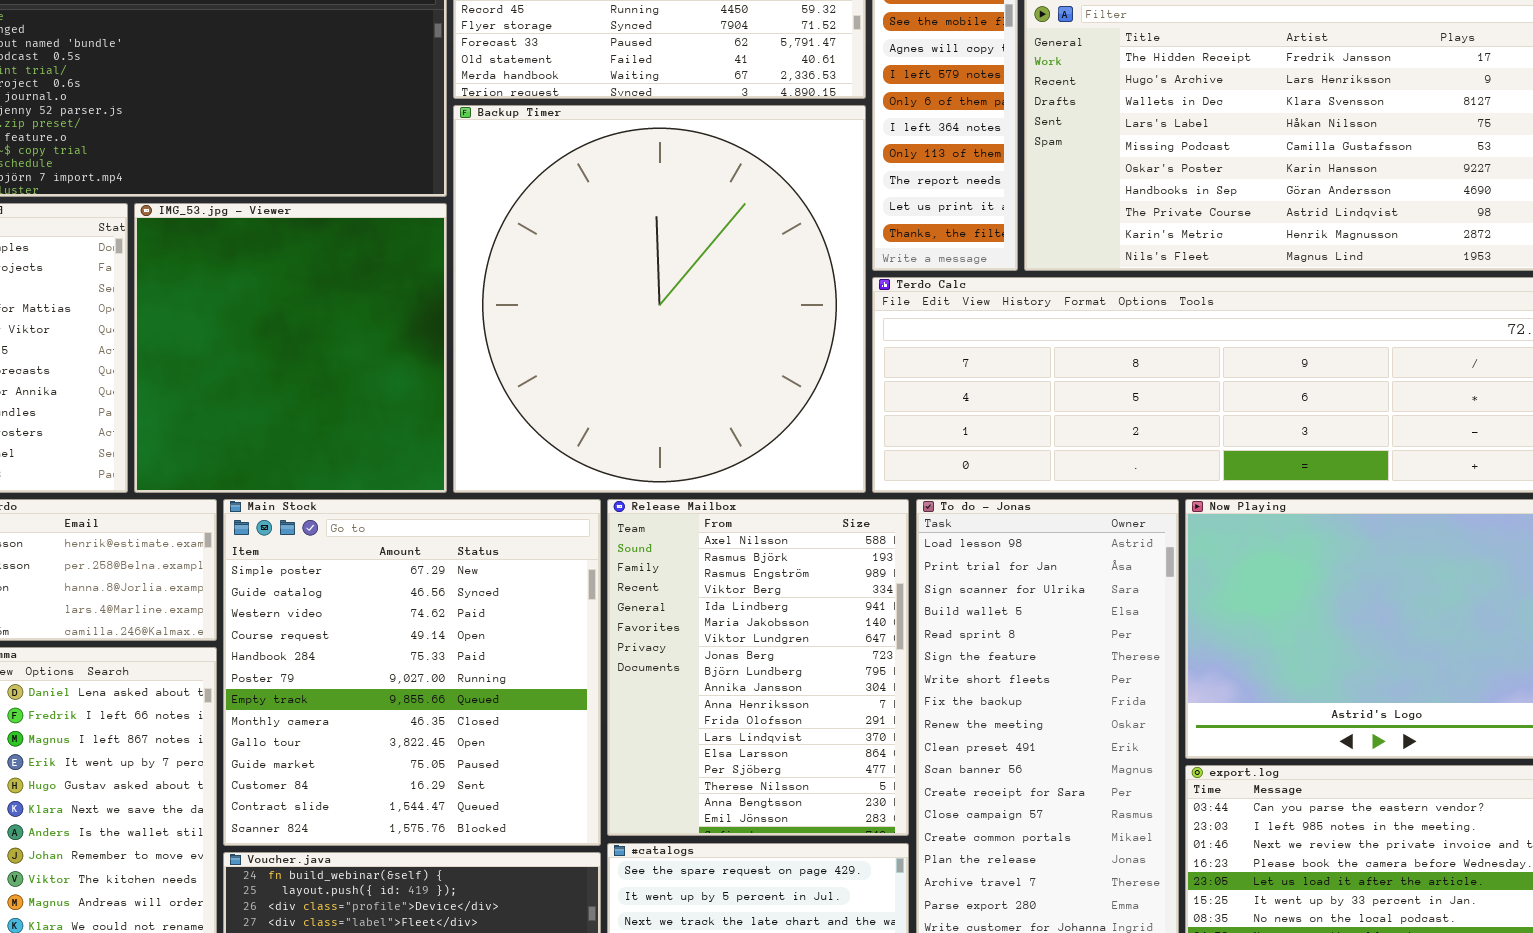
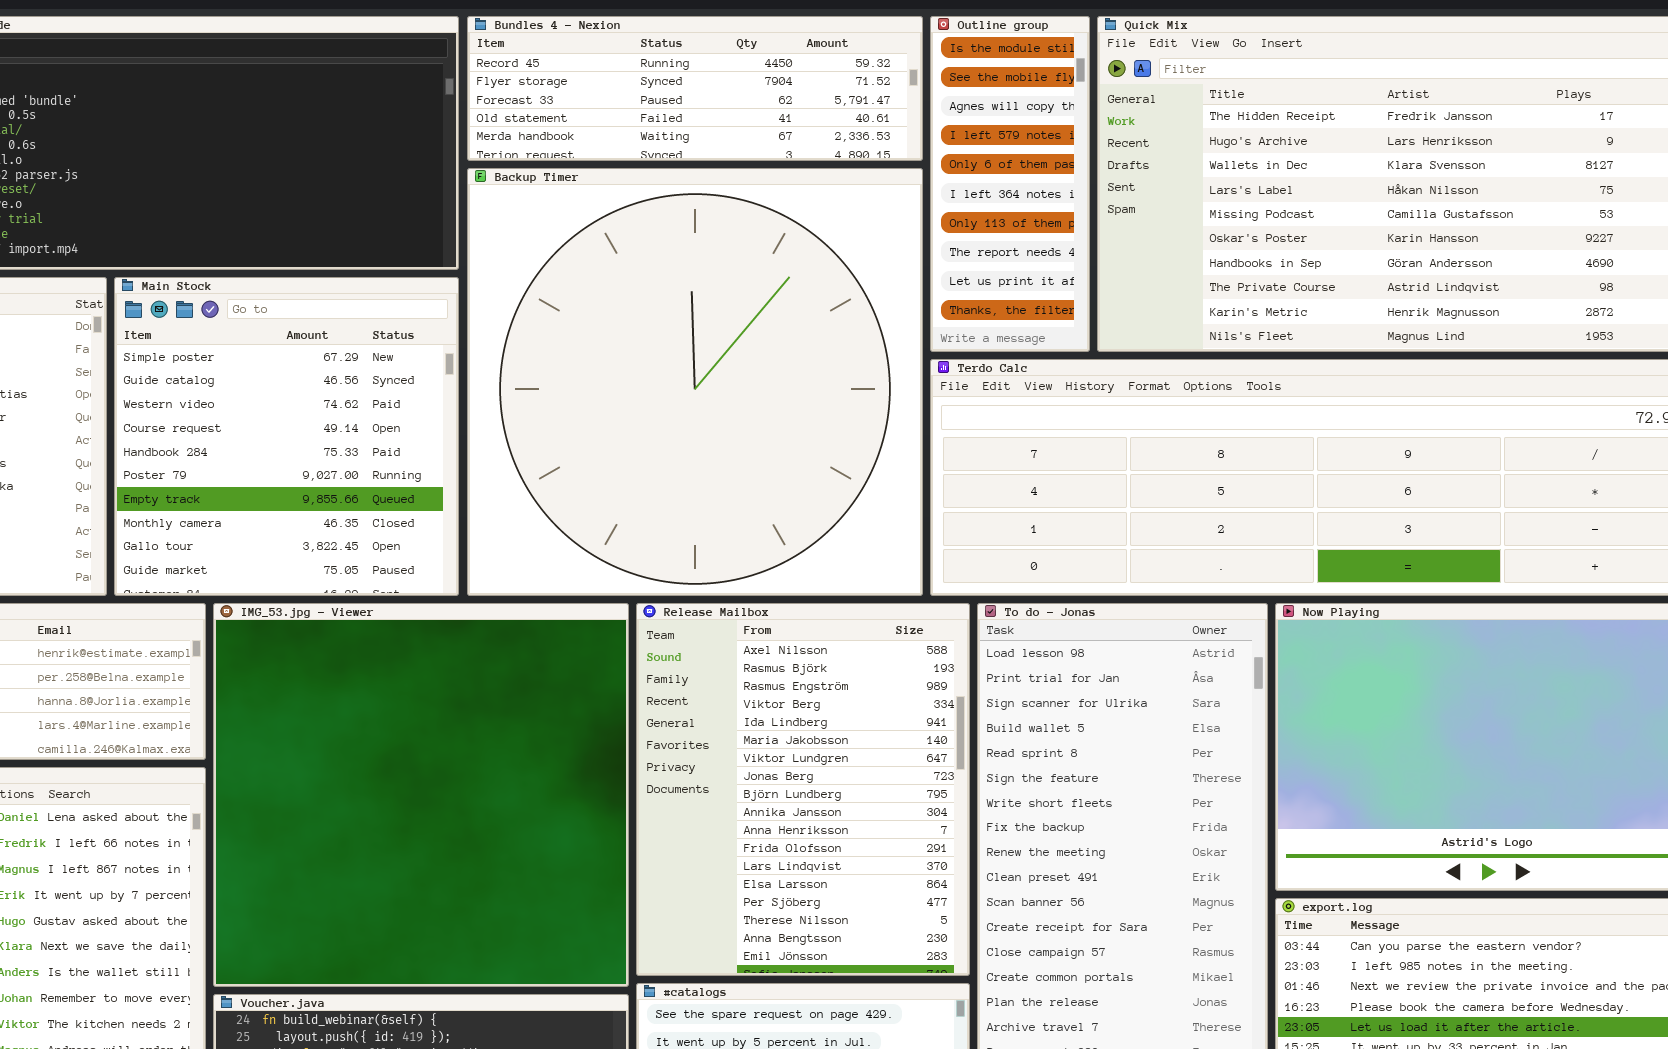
IMG_53.jpg - Viewer: [134,203,447,493] -> [213,603,629,987], moved, resized
Main Stock: [223,499,601,846] -> [114,277,459,596], moved, resized

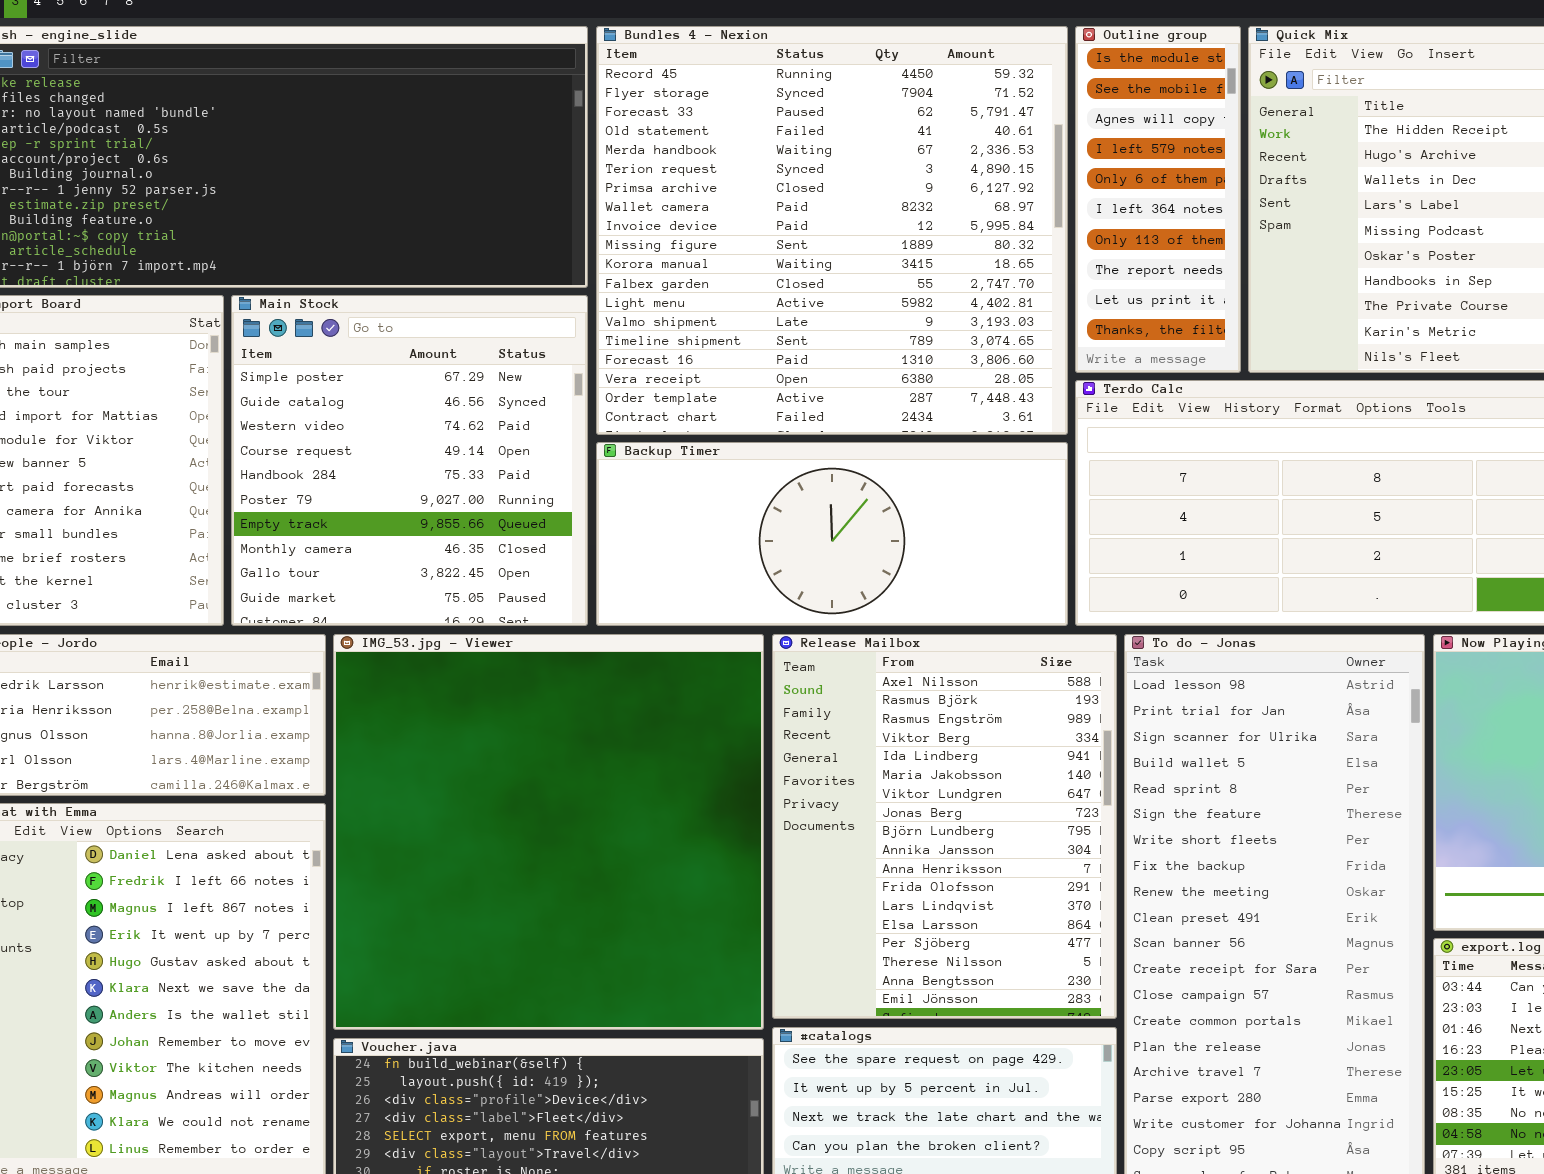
Bundles 4 - Nexion: [467,16,923,161] -> [596,26,1068,435], resized
Backup Timer: [467,168,923,596] -> [596,442,1068,626], resized

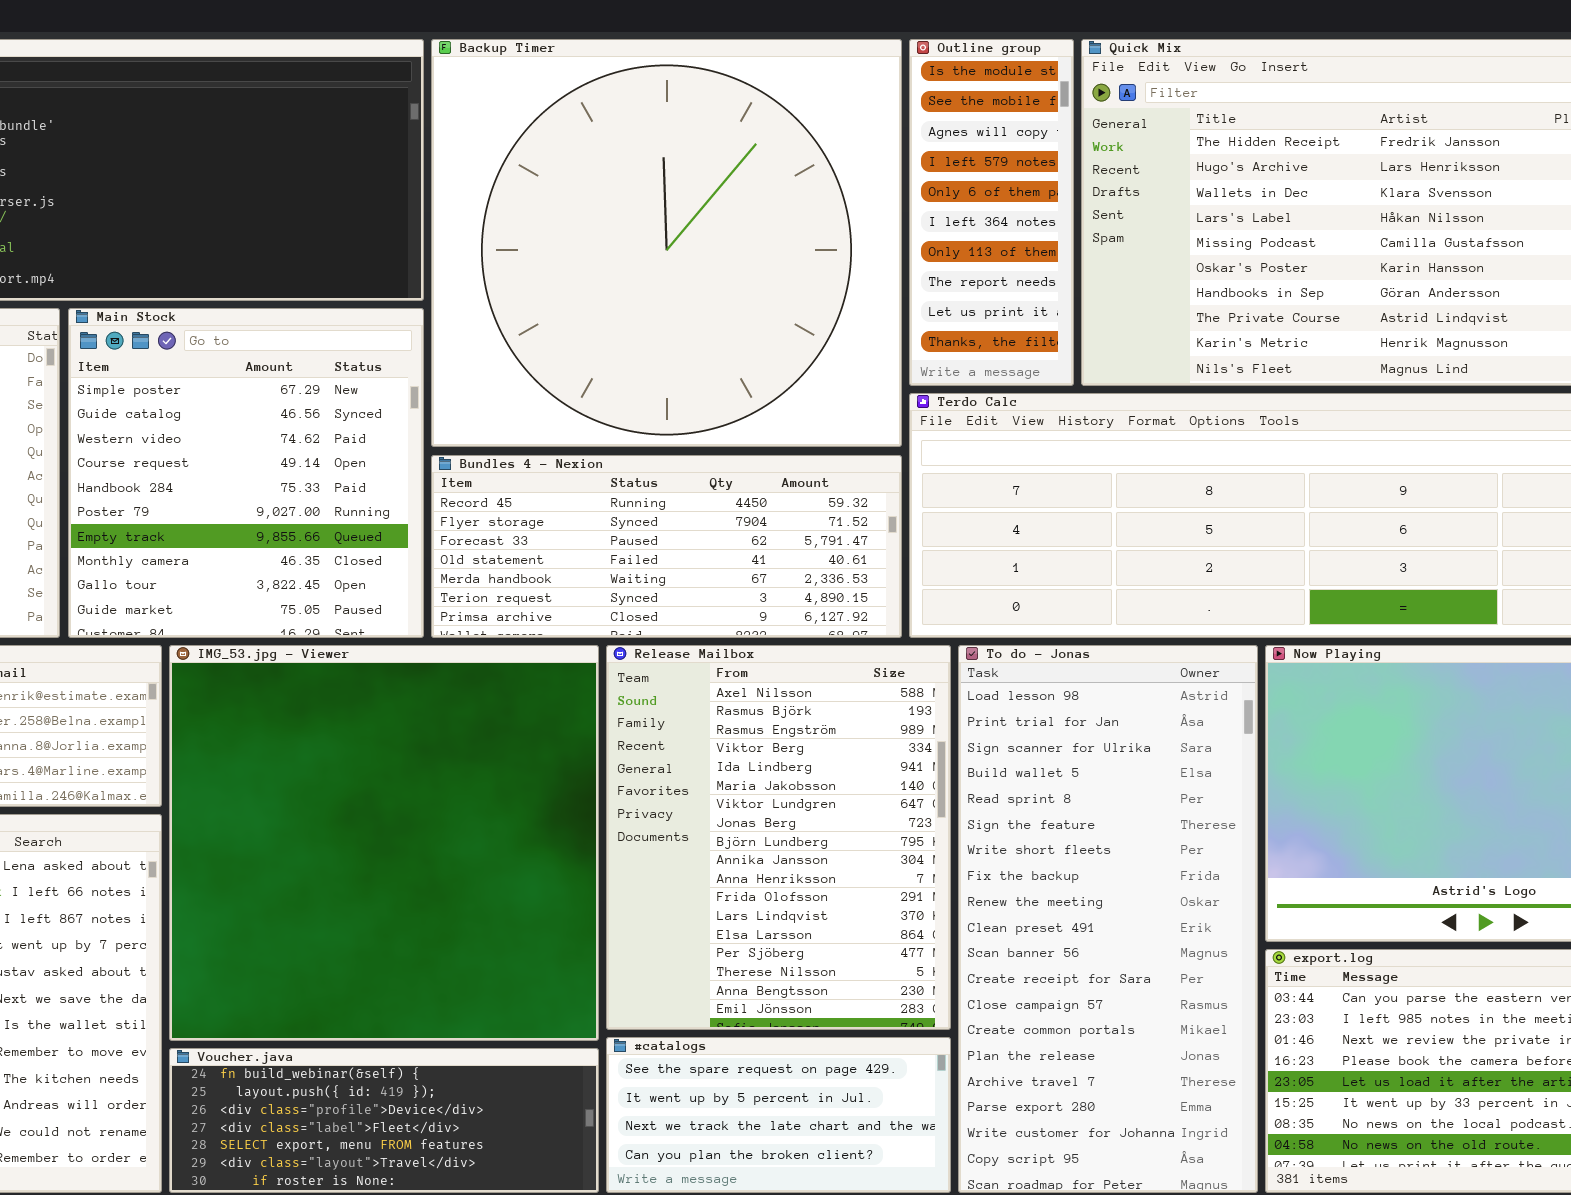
Bundles 4 - Nexion: [596,26,1068,435] -> [431,455,902,638], moved, resized
Backup Timer: [596,442,1068,626] -> [431,39,902,447], moved, resized

